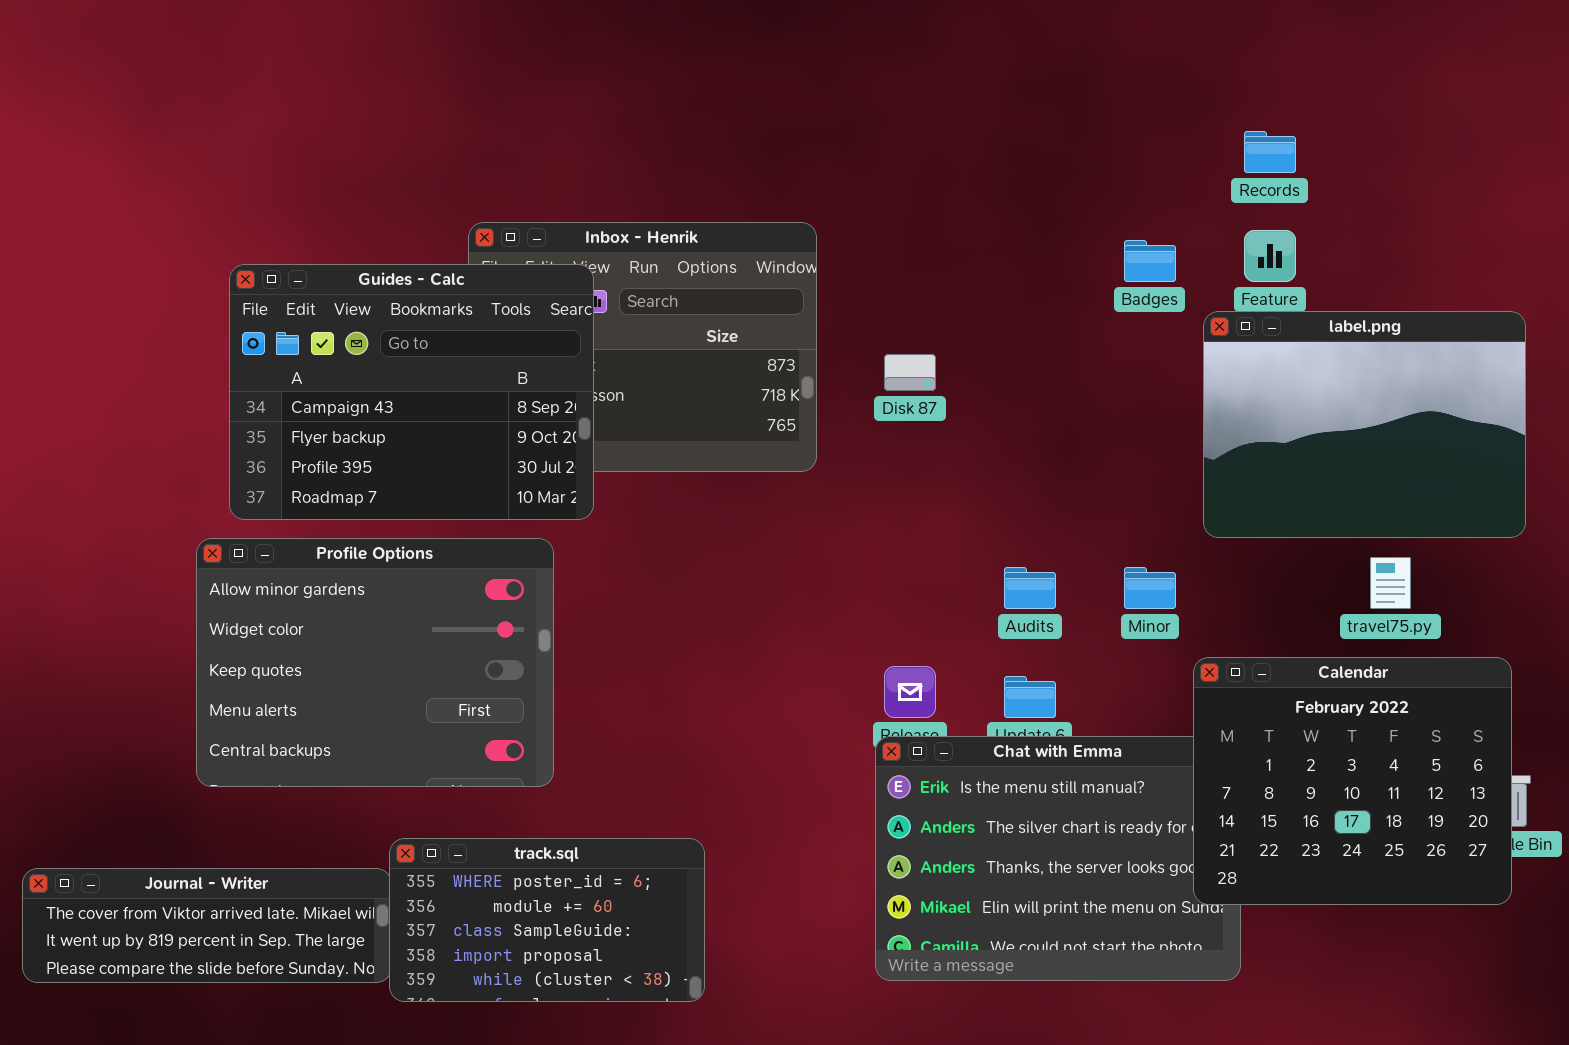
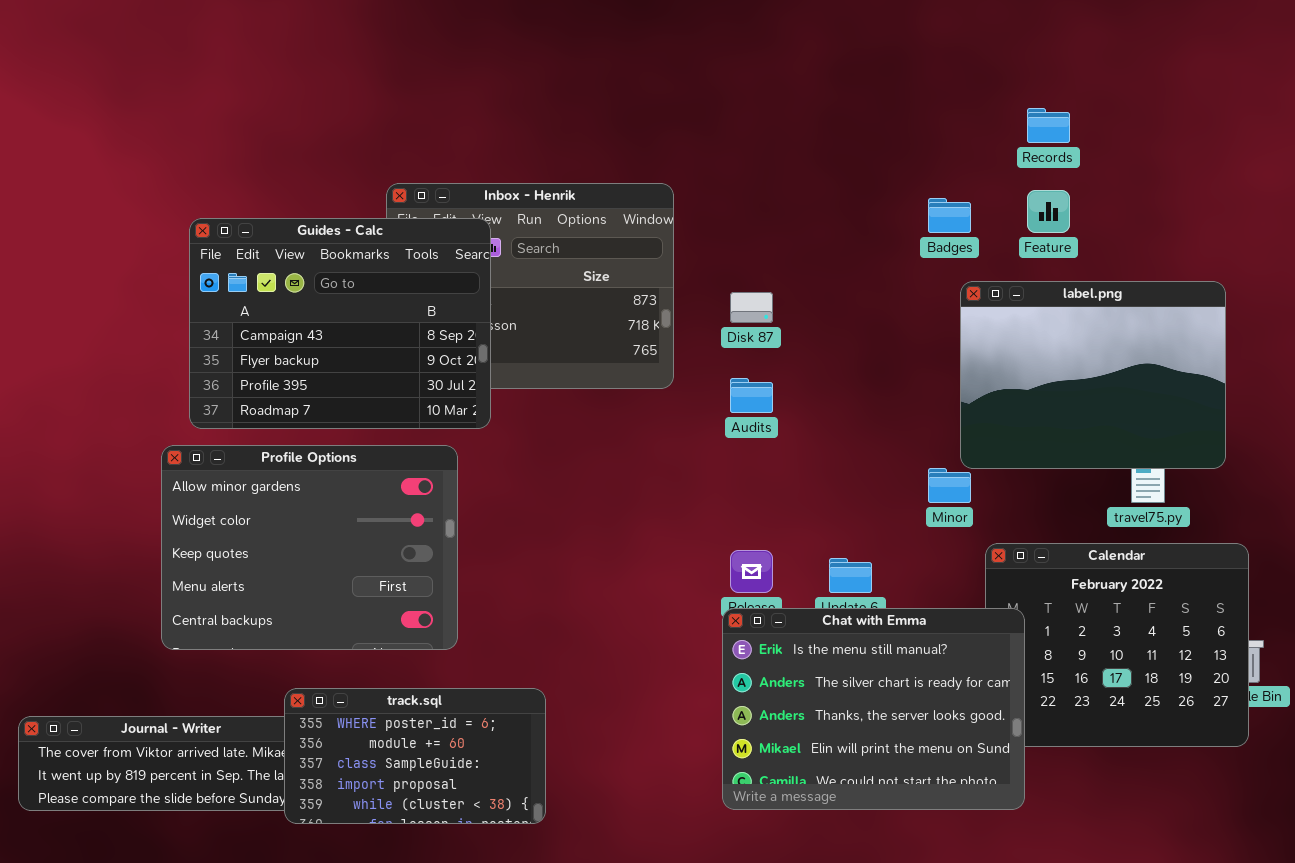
label.png: [1203,311,1526,538] -> [960,281,1226,469], moved
Audits: [1004,567,1056,609] -> [730,378,773,413], moved
Chat with Emma: [875,736,1241,981] -> [722,608,1025,810], raised
track.sql: [389,838,705,1002] -> [284,688,546,824], moved

